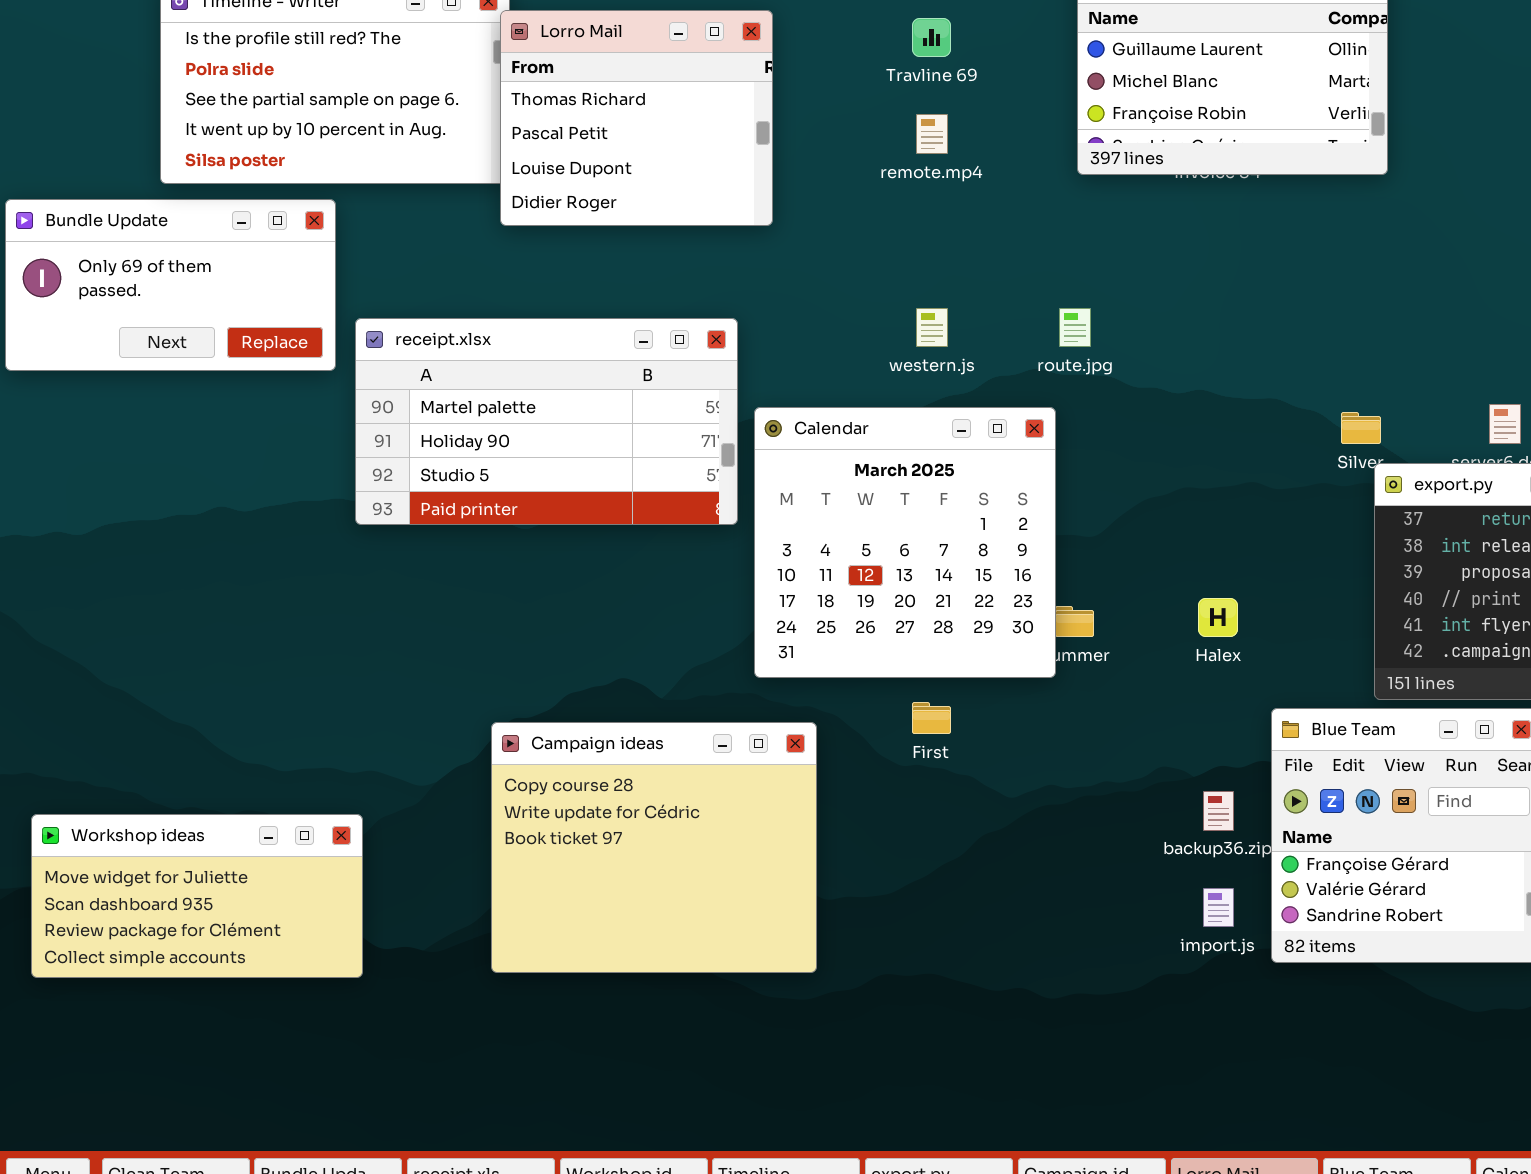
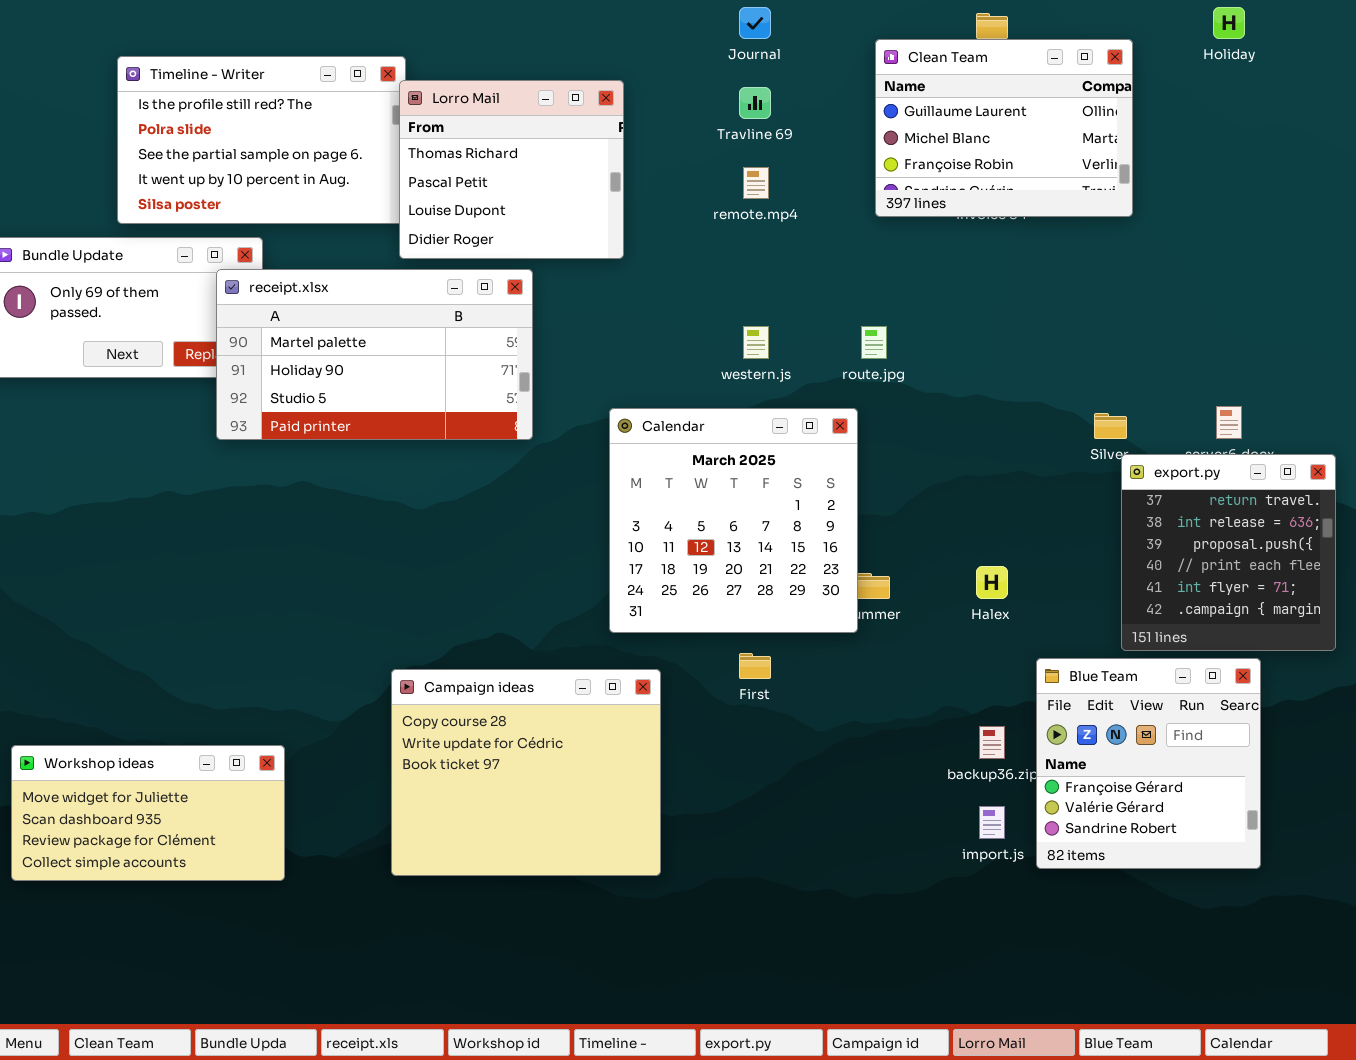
receipt.xlsx: [355,318,738,525] -> [216,269,533,440], moved

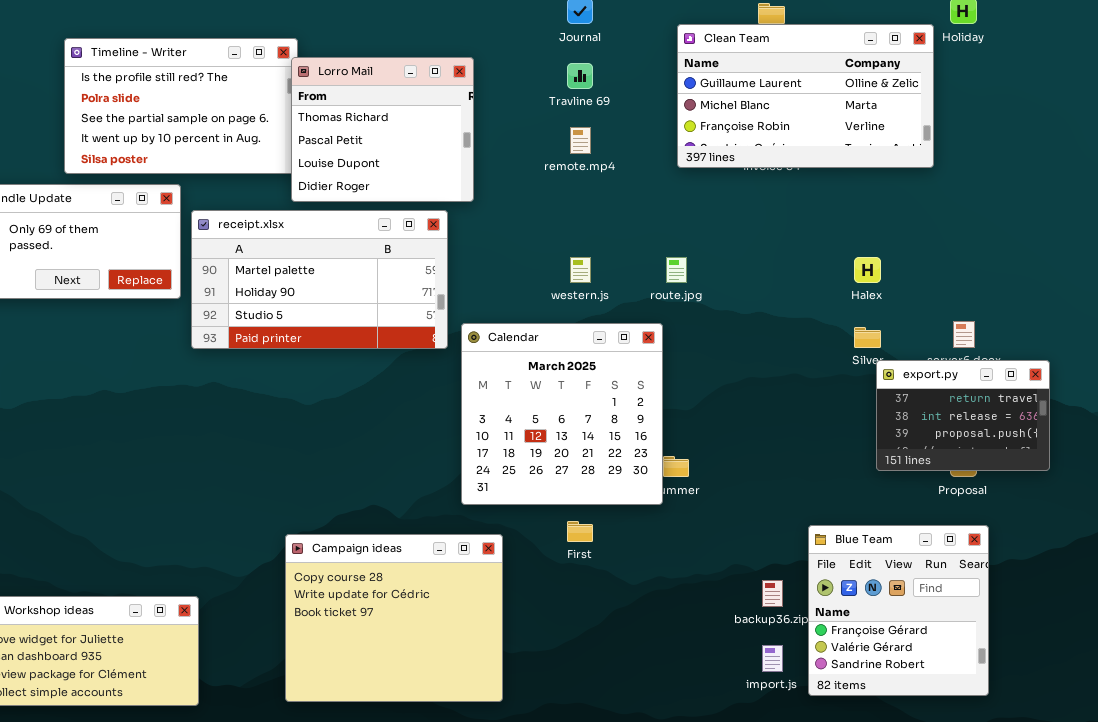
Clean Team: [875,39,1133,217] -> [677,24,934,168], resized
receipt.xlsx: [216,269,533,440] -> [191,210,448,349], moved
export.py: [1121,454,1336,651] -> [876,360,1050,471], resized
Halex: [976,566,1008,599] -> [854,257,881,283], moved

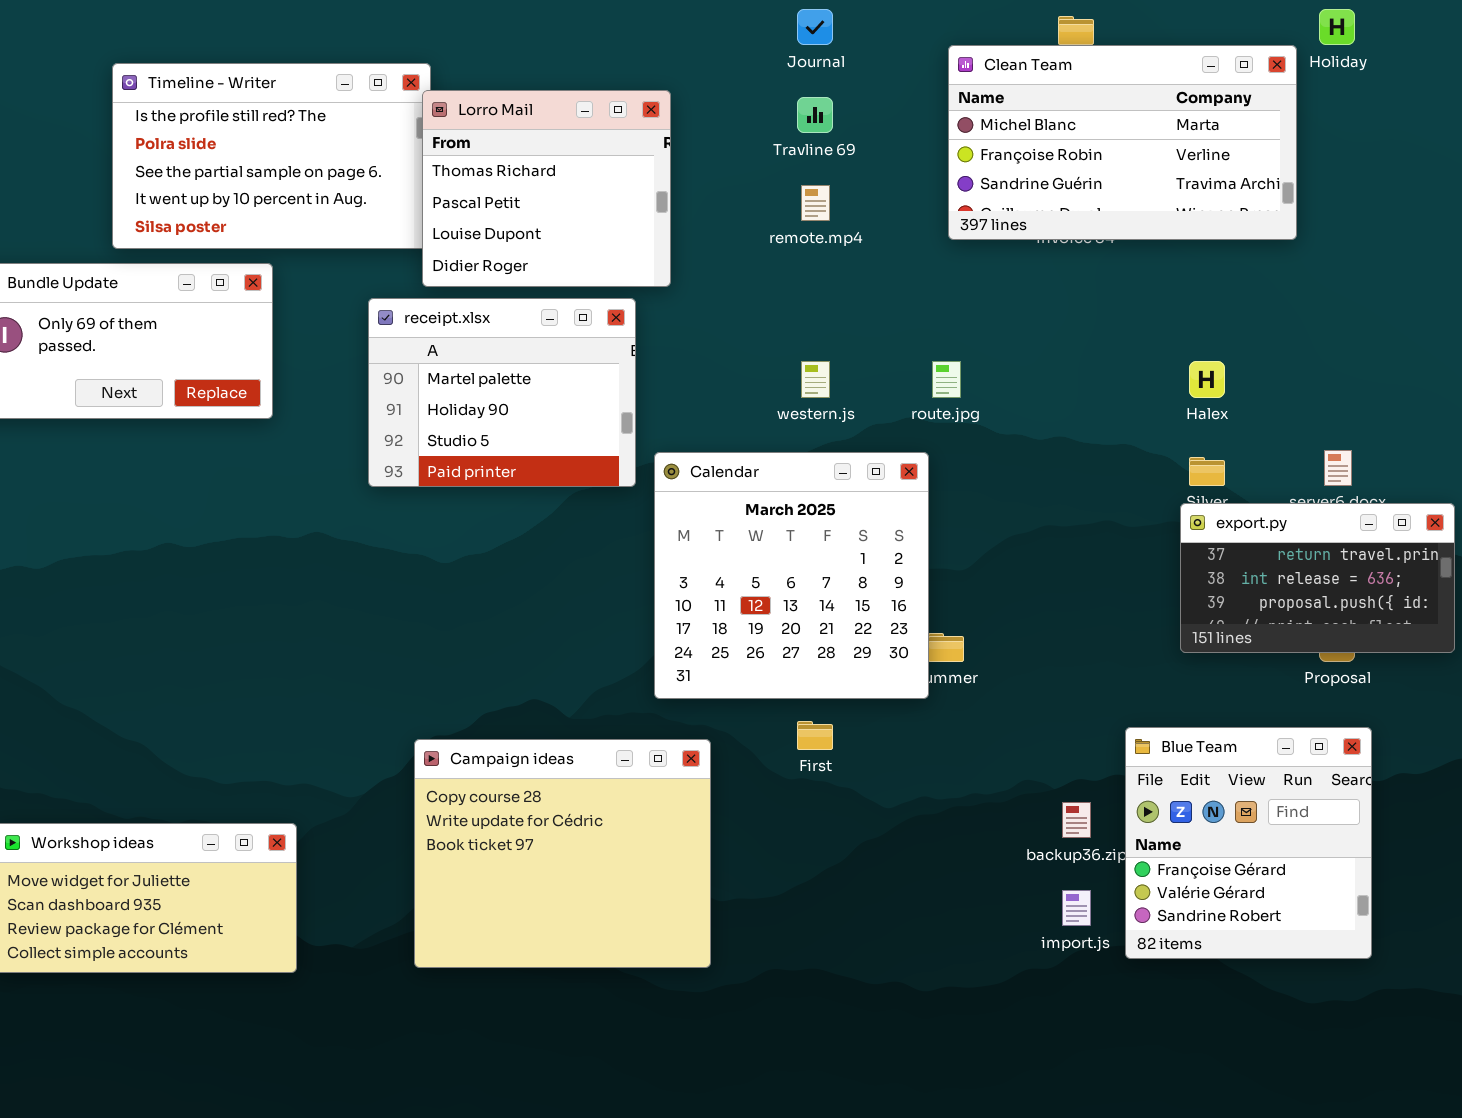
Clean Team: [677,24,934,168] -> [948,45,1297,240], scrolled down 1 row
receipt.xlsx: [191,210,448,349] -> [368,298,636,487], resized
export.py: [876,360,1050,471] -> [1180,503,1455,653], resized

